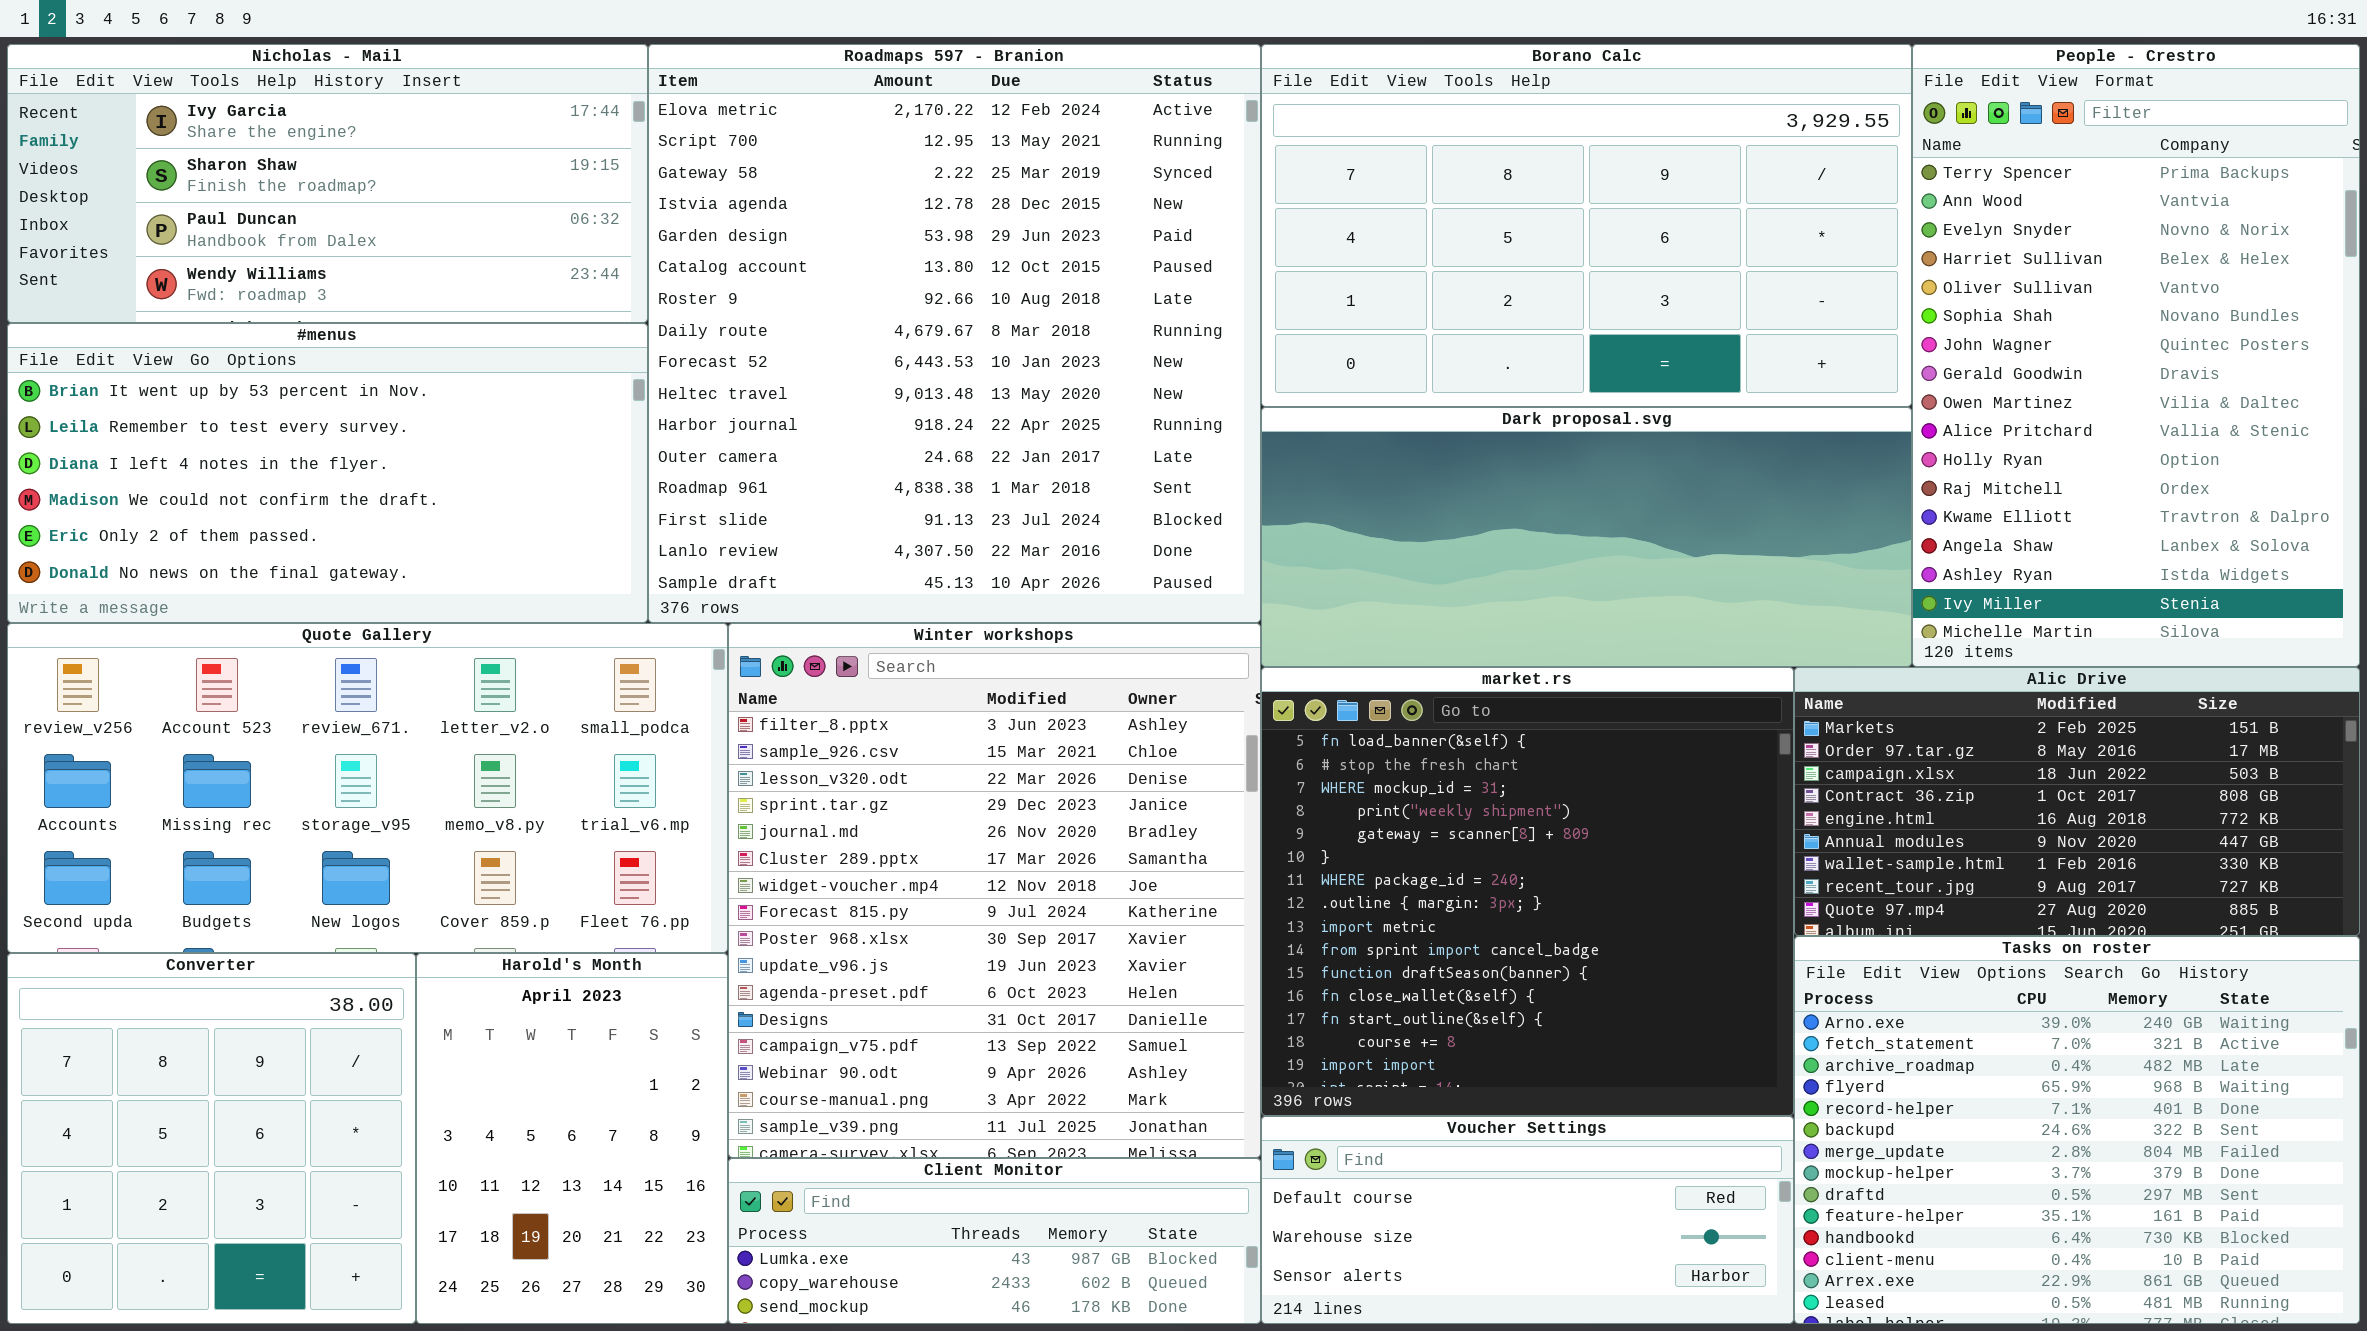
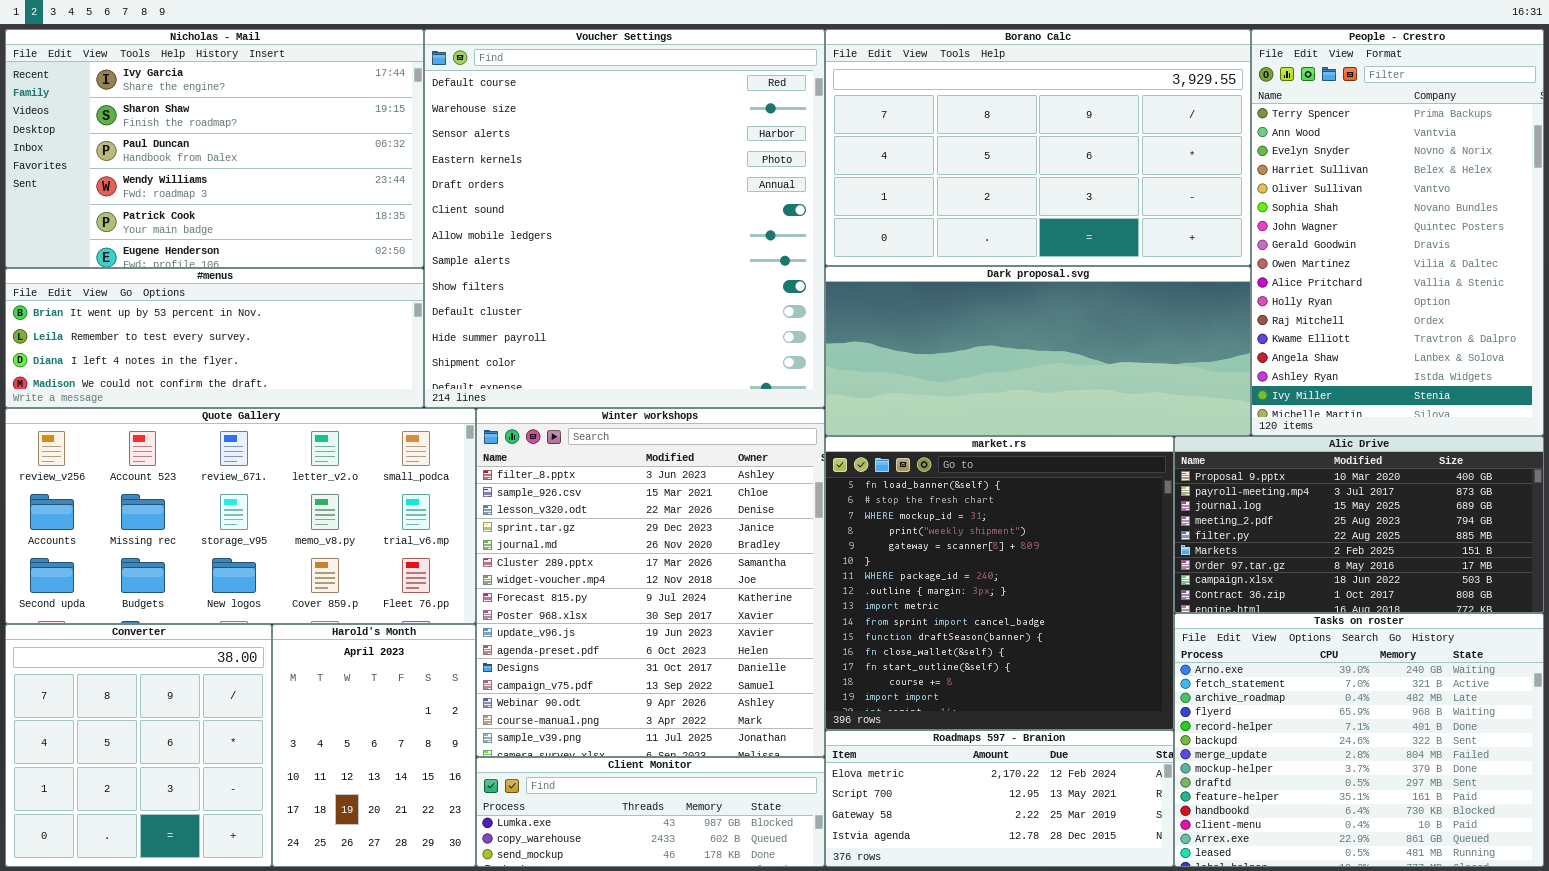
Nicholas - Mail: [7,44,648,323] -> [5,29,424,268], resized
Roadmaps 597 - Branion: [648,44,1261,623] -> [825,730,1174,867], moved, resized
#menus: [7,323,648,623] -> [5,268,424,408], resized
Alic Drive: [1794,667,2360,936] -> [1174,436,1544,613], scrolled up 5 rows
Voucher Settings: [1261,1116,1794,1324] -> [424,29,825,408], moved, resized

